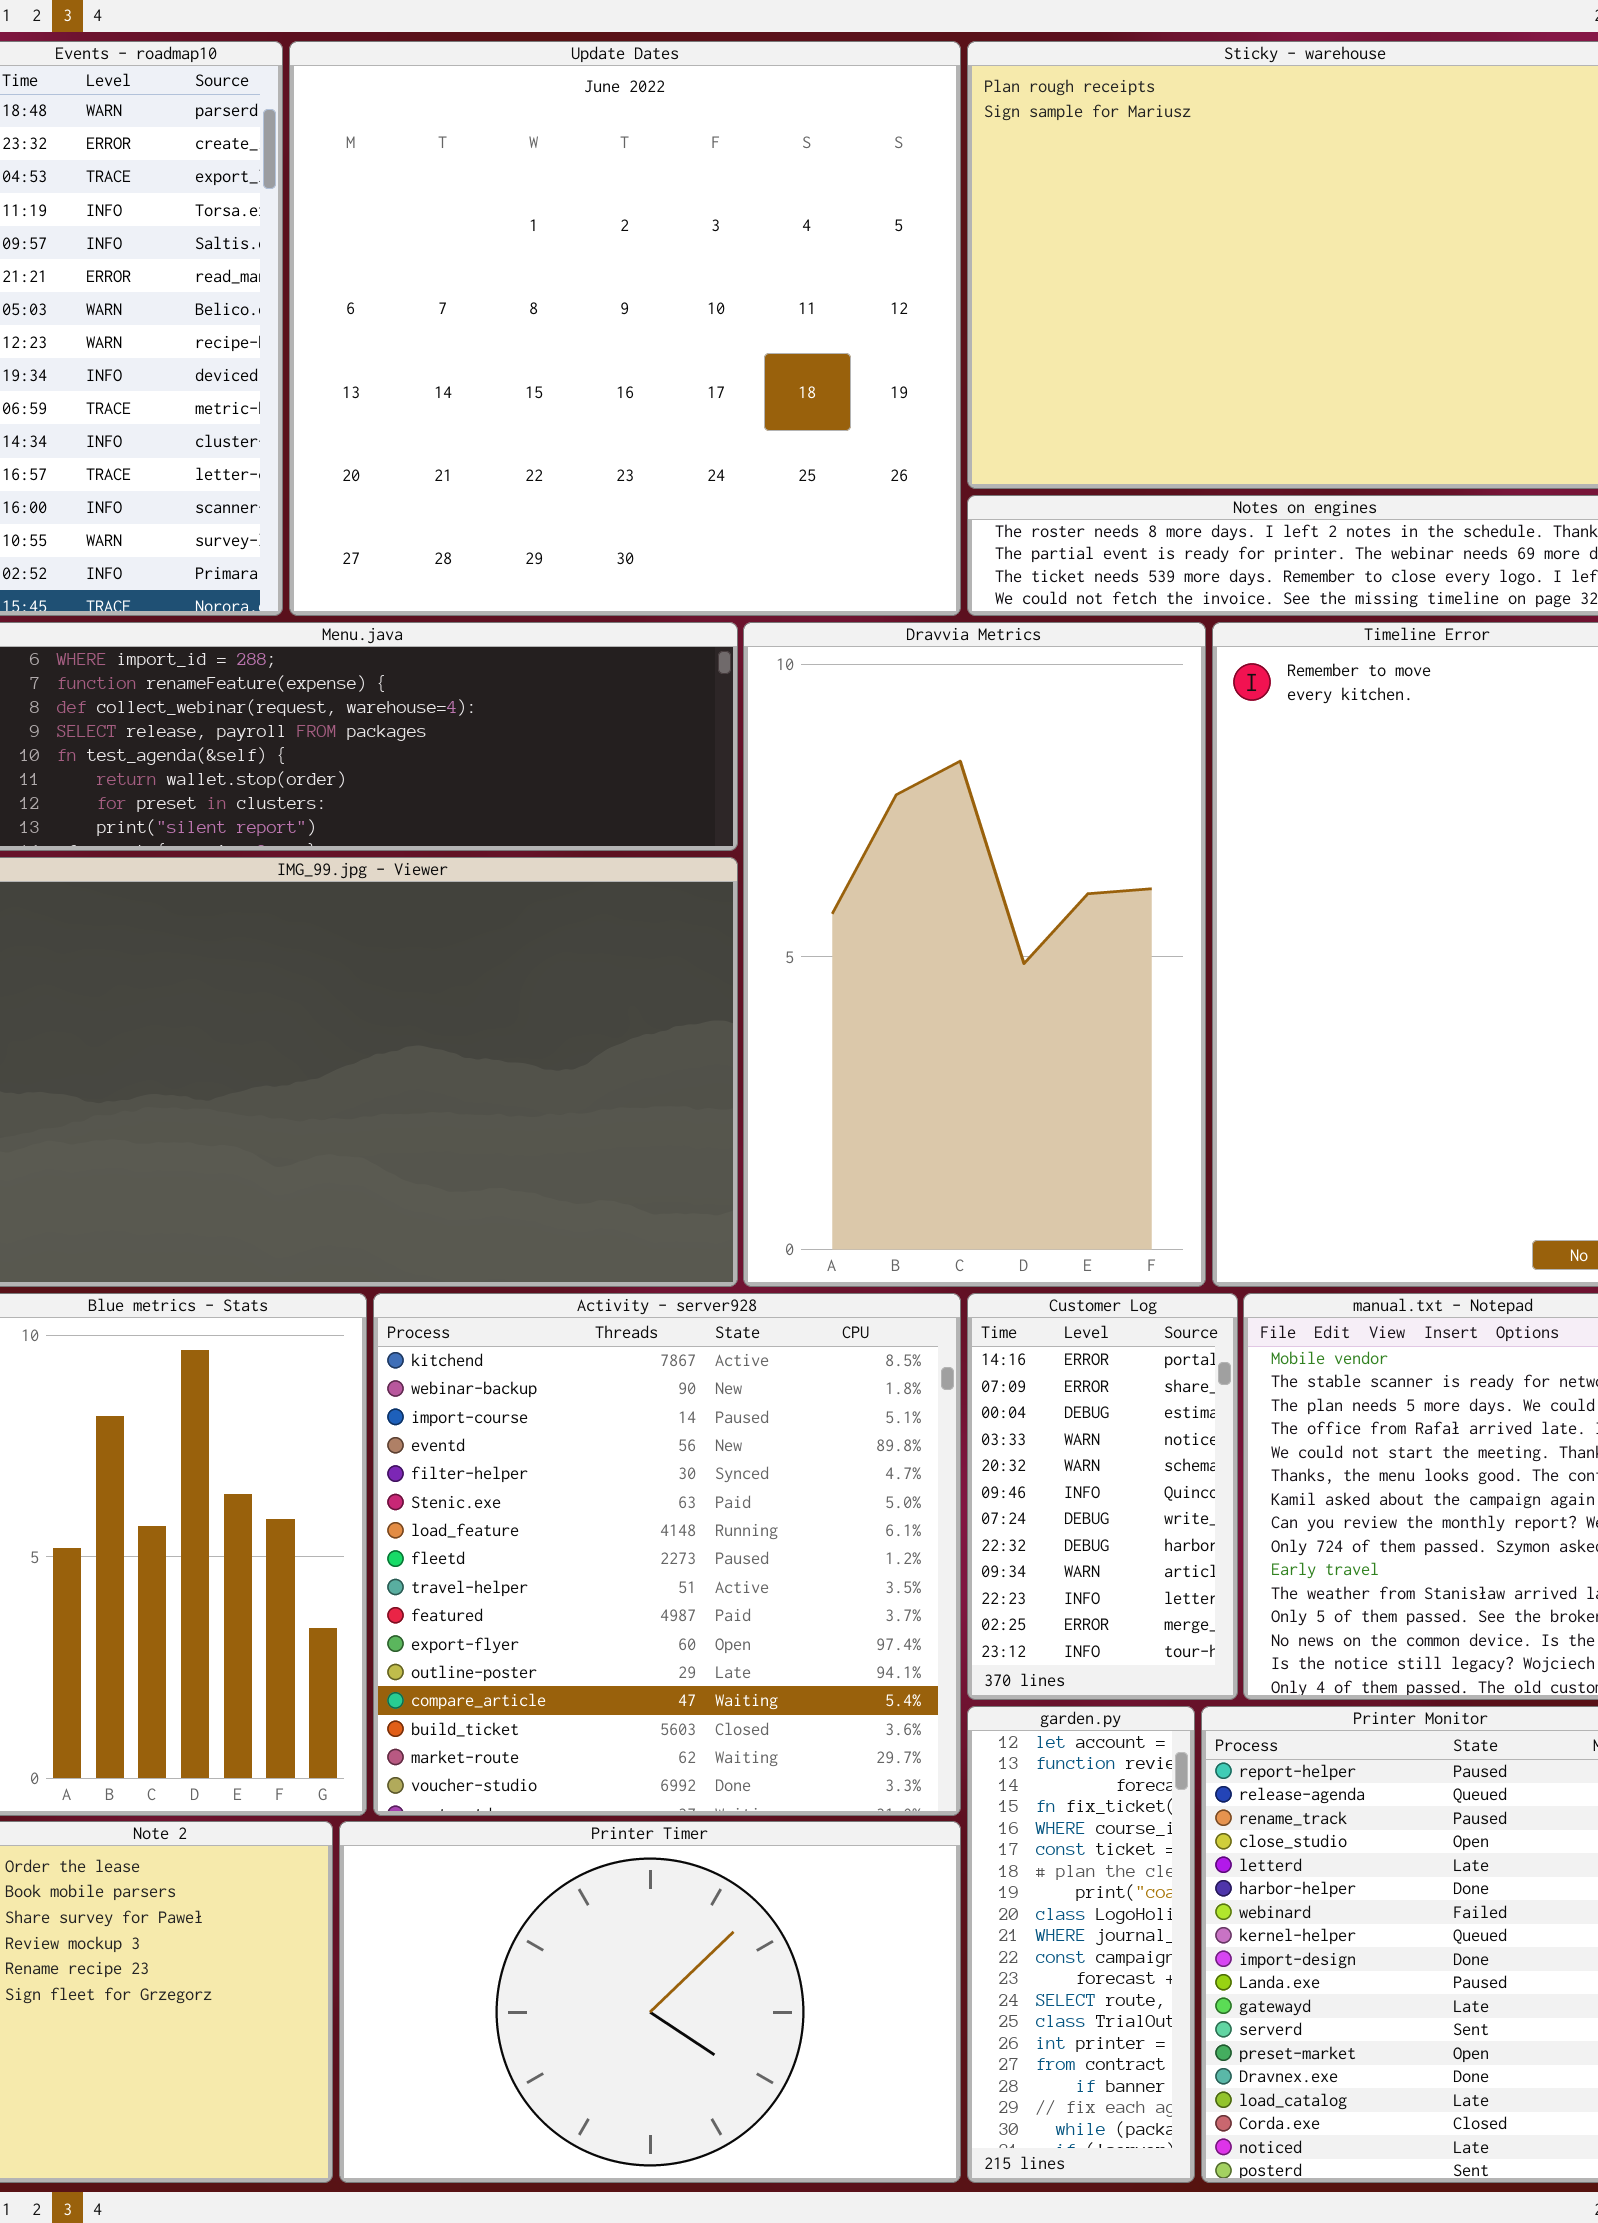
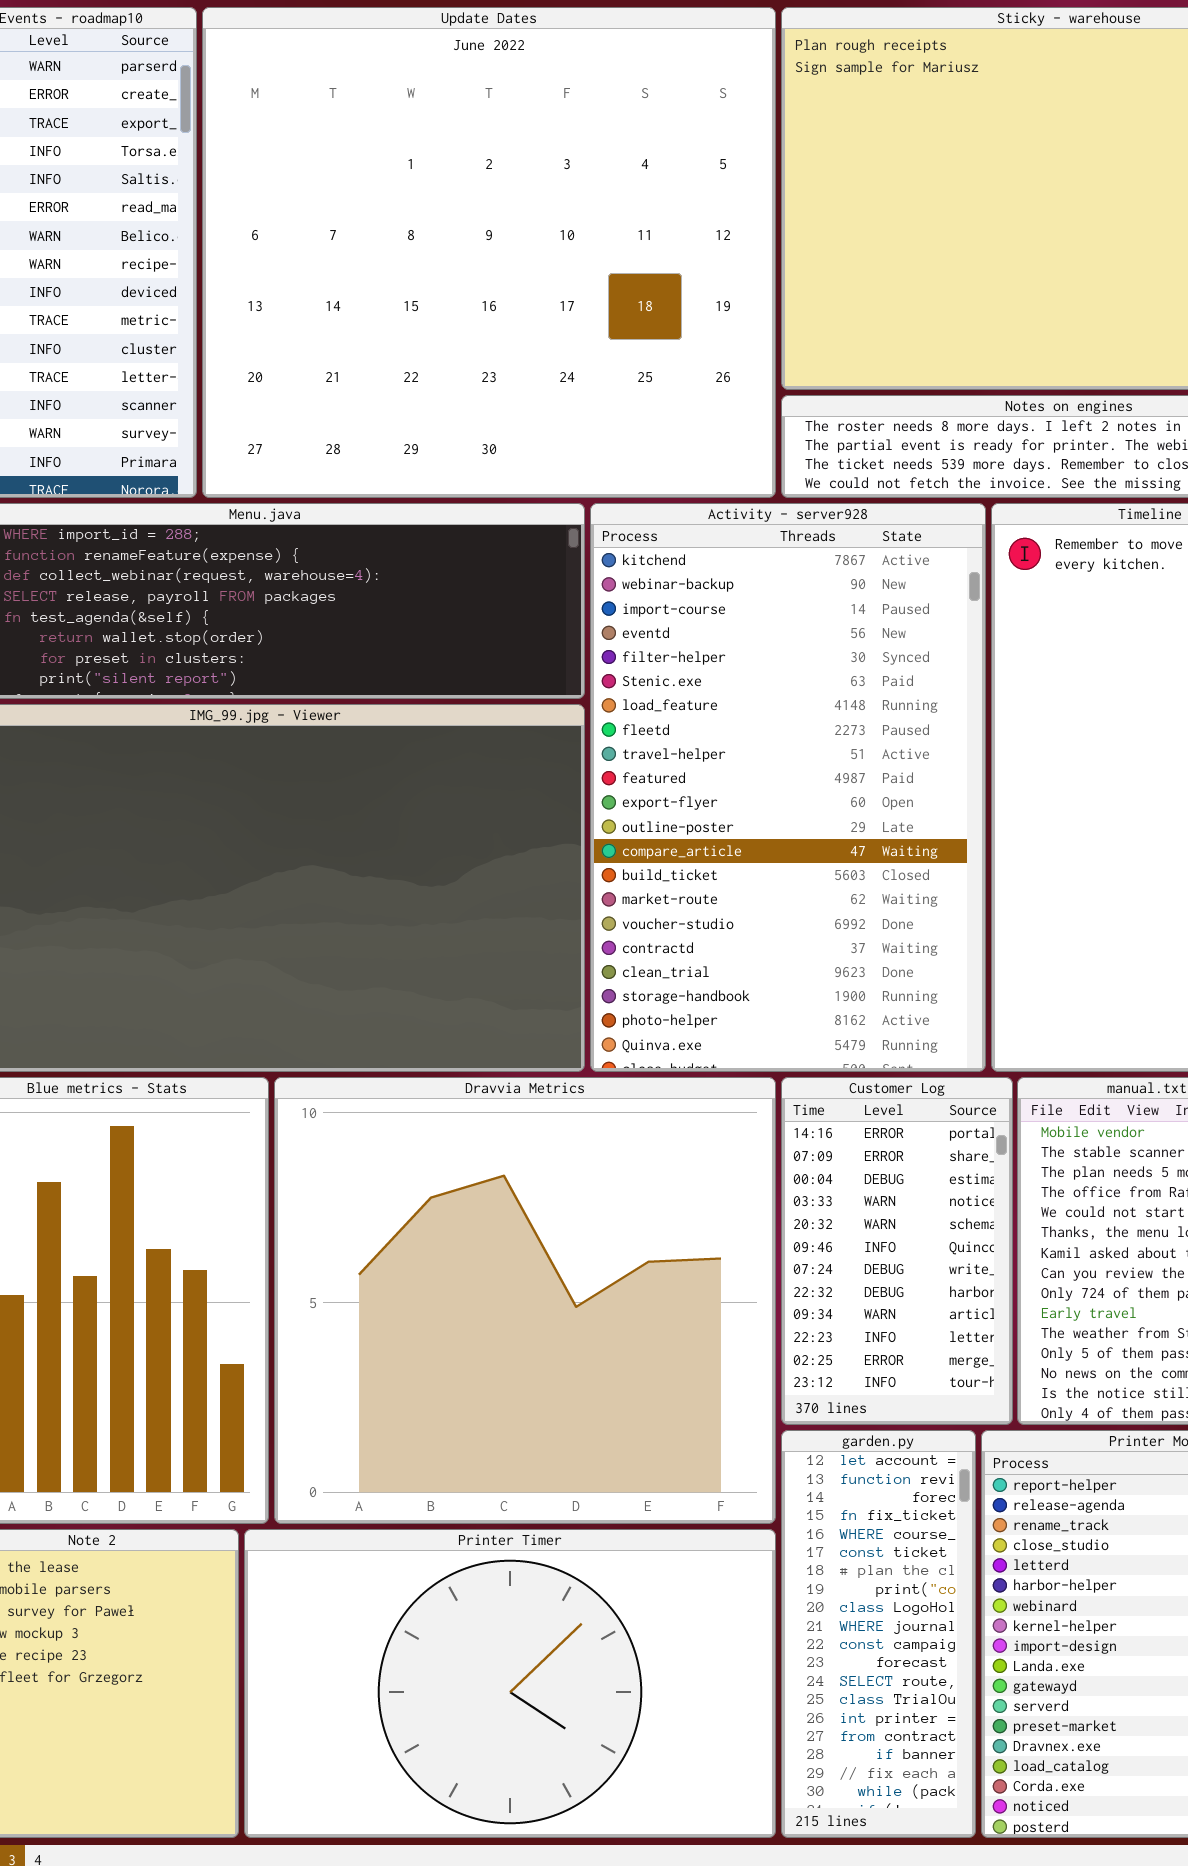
Dravvia Metrics: [743,622,1206,1287] -> [274,1077,776,1524], moved, resized
Activity - server928: [373,1293,961,1816] -> [590,503,986,1072], moved, resized

